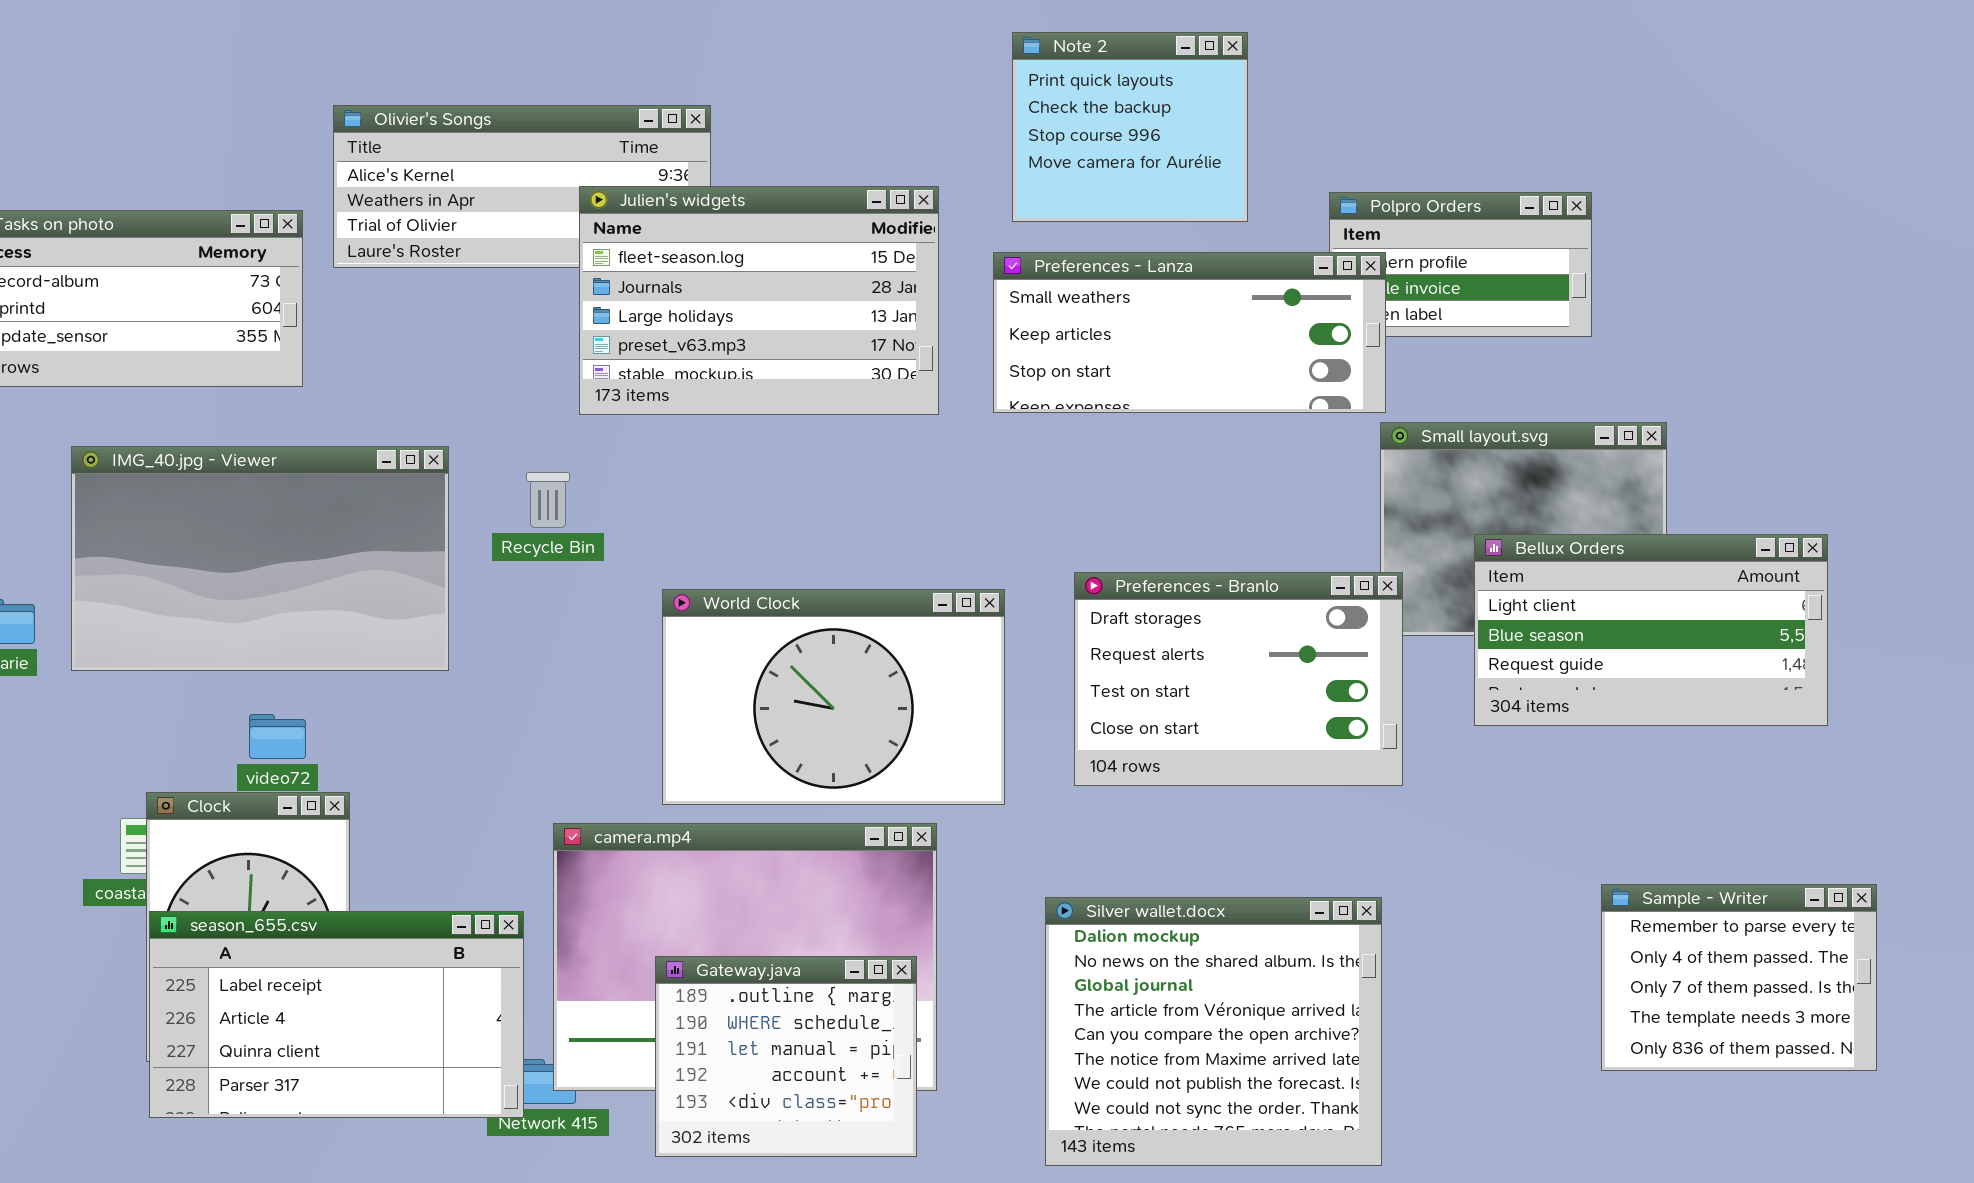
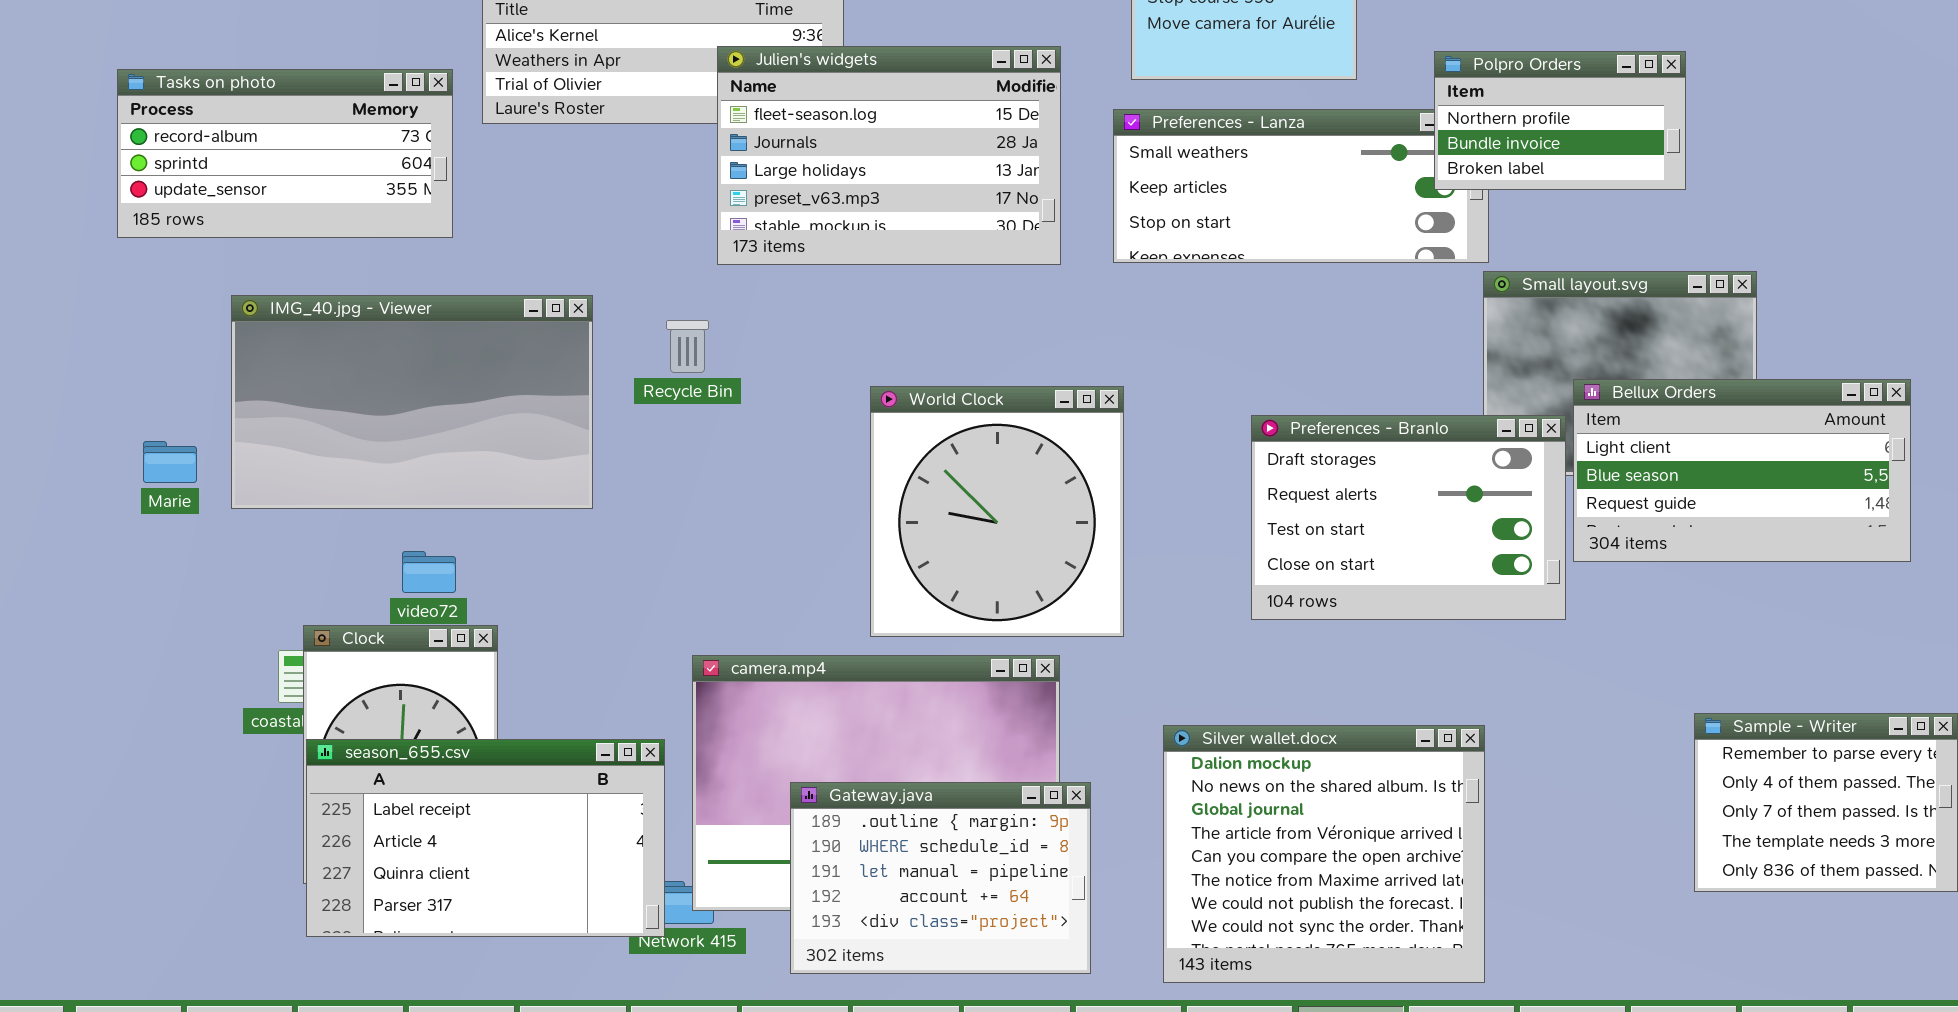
Polpro Orders: [1329,192,1592,337] -> [1434,51,1686,190], raised
Preferences - Branlo: [1074,572,1403,786] -> [1251,415,1566,620], moved
World Clock: [662,589,1005,805] -> [870,386,1124,637], resized
Gateway.java: [655,956,917,1157] -> [790,782,1091,974], resized

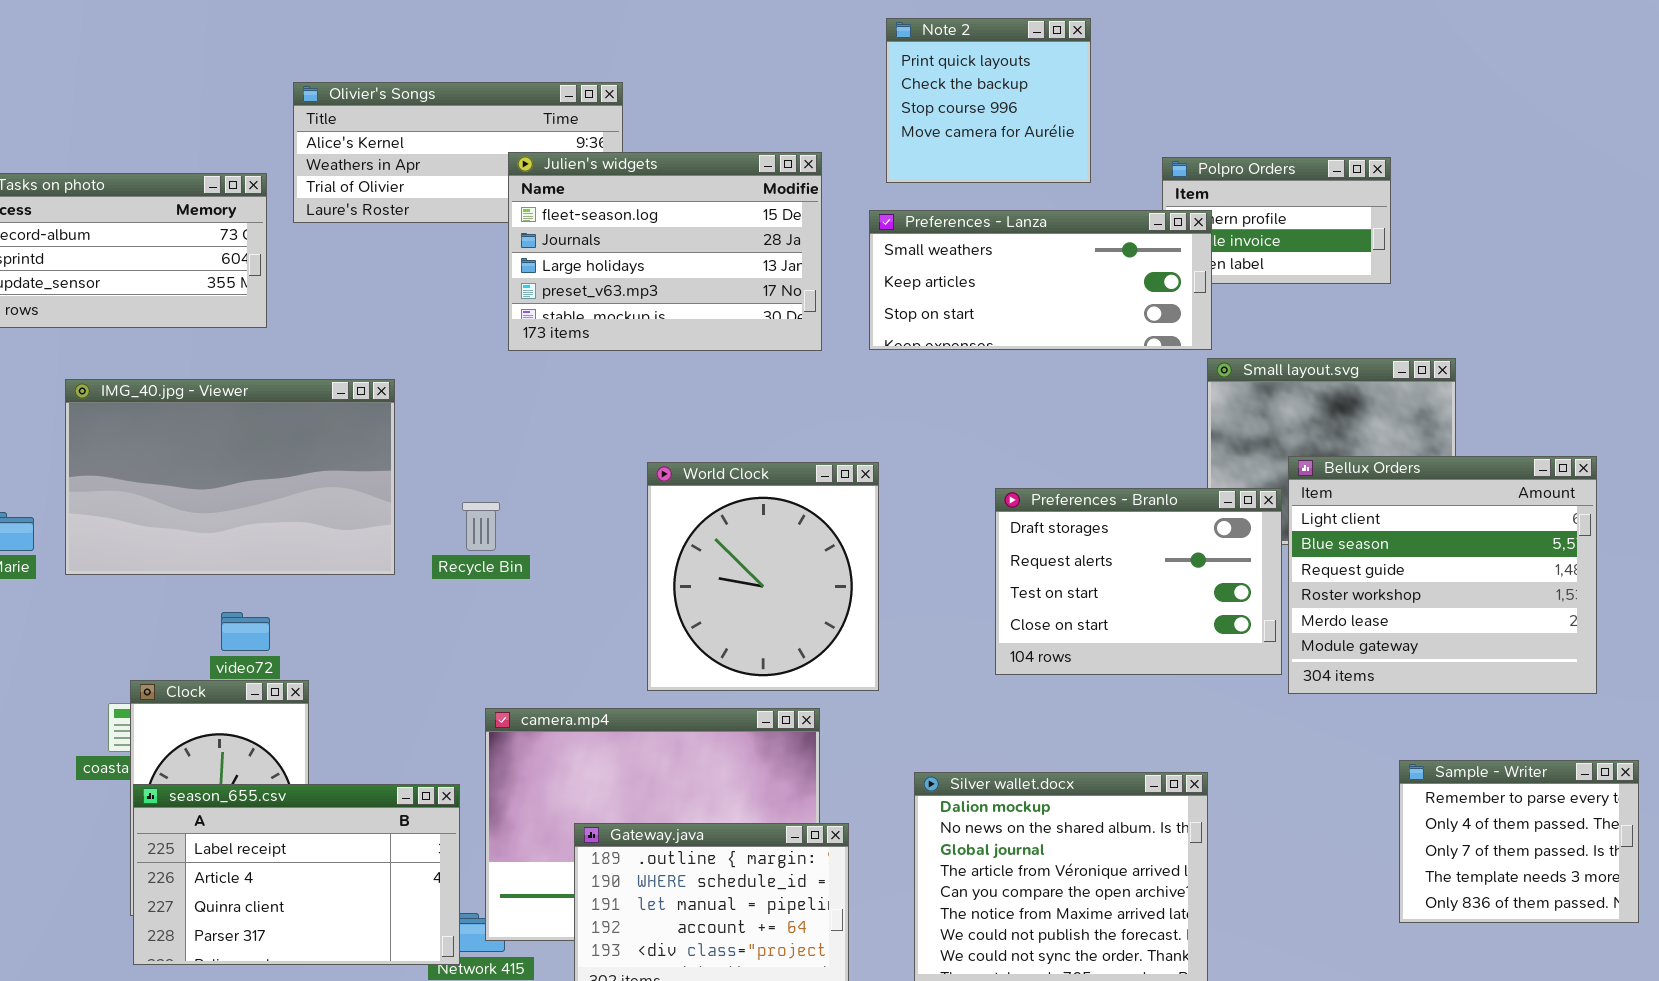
Preferences - Lanza: [1113,109,1489,263] -> [869,210,1212,350], raised
Recycle Bin: [666,320,709,373] -> [462,502,500,551], moved
Bellux Orders: [1573,379,1911,562] -> [1288,456,1597,694], resized

